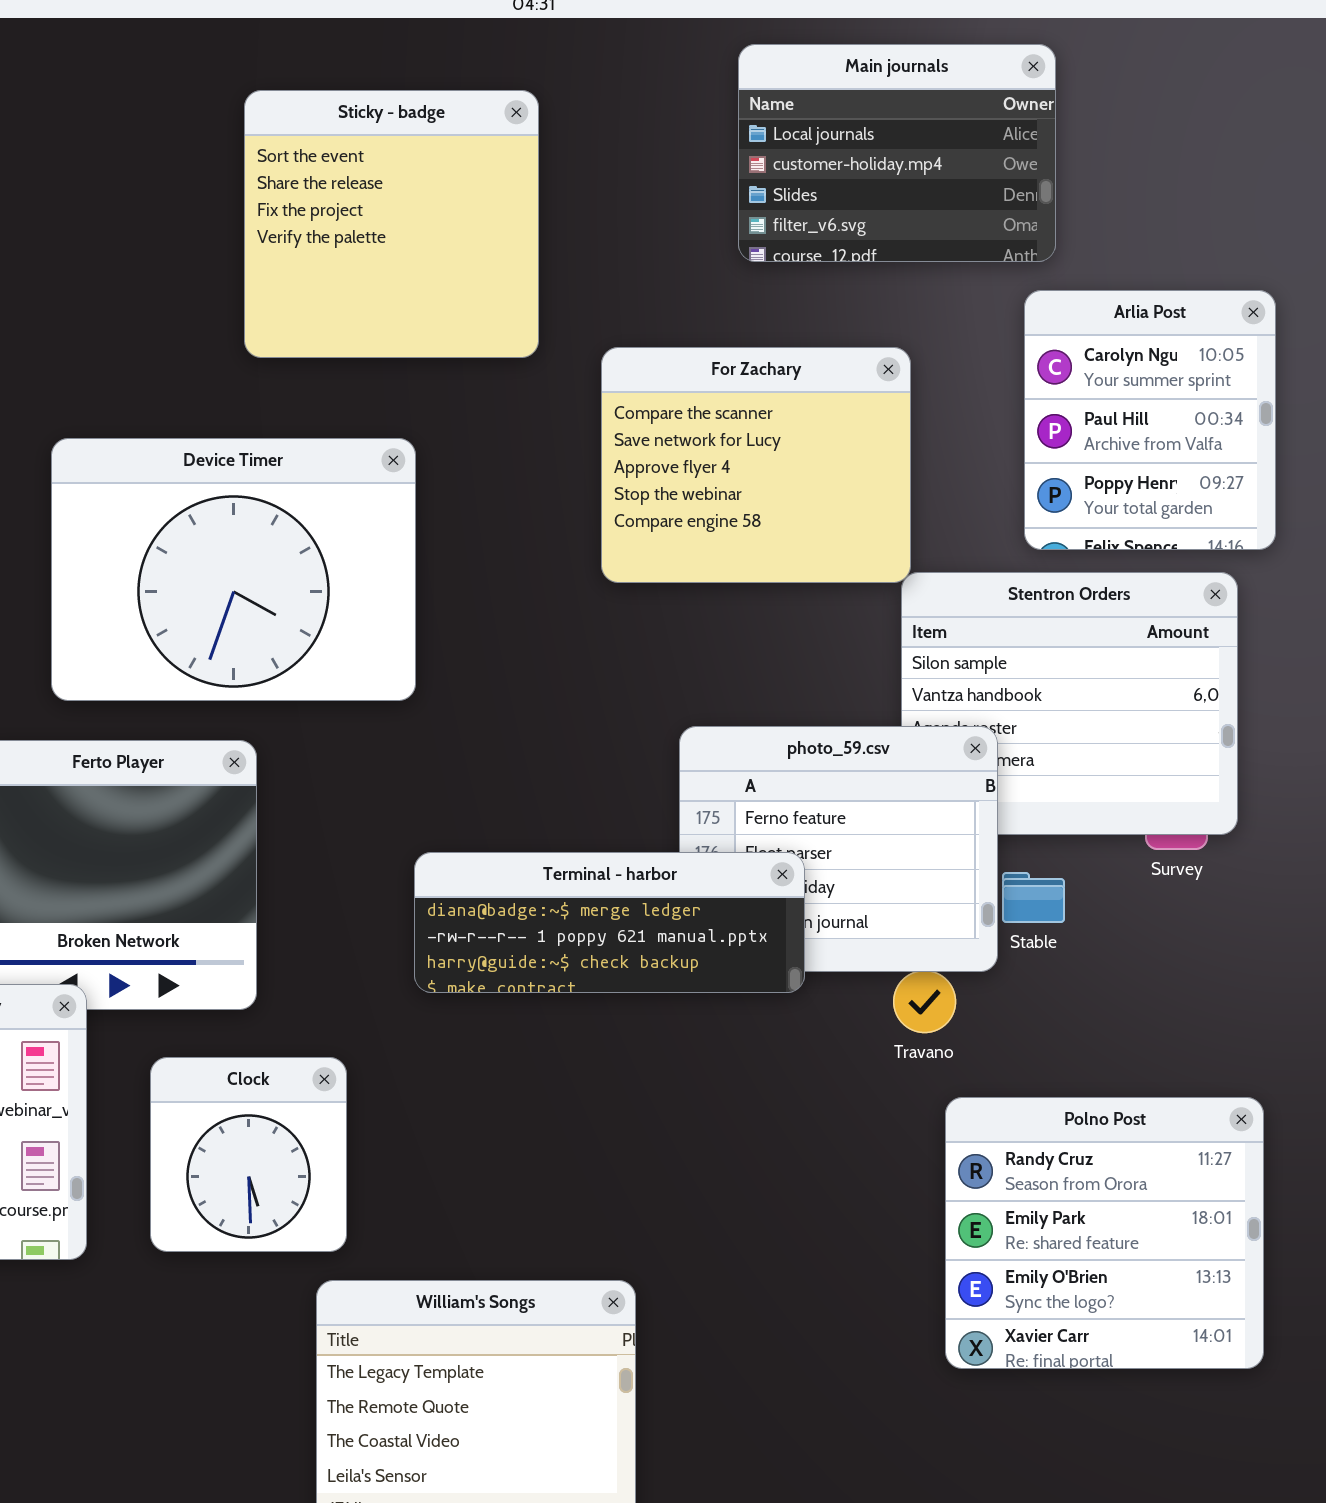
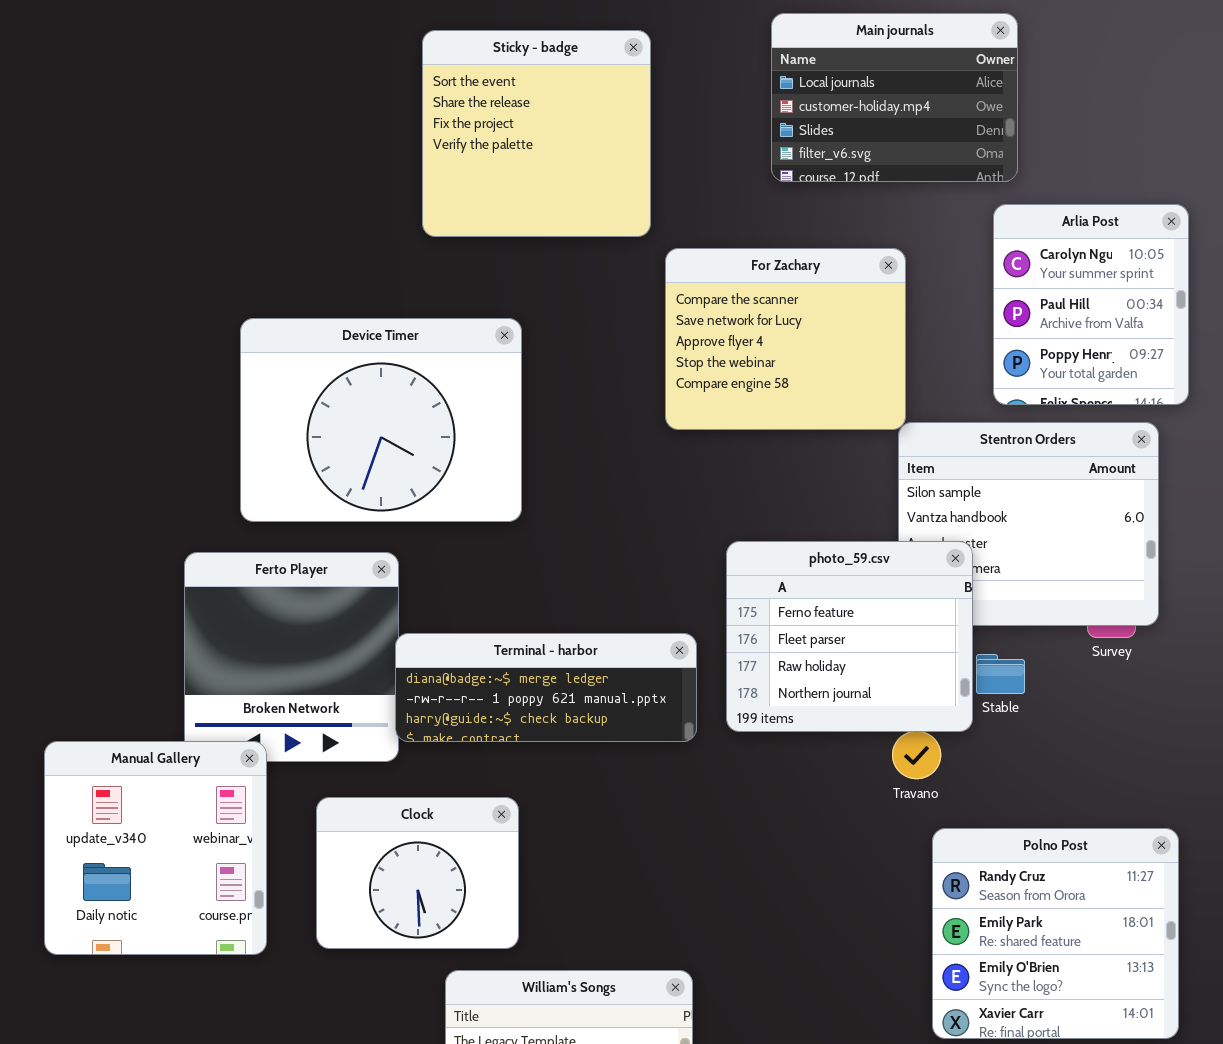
Sticky - badge: [244,90,539,358] -> [422,30,651,237], moved
Terminal - harbor: [414,852,805,993] -> [395,633,697,742], moved
Clock: [150,1057,347,1252] -> [316,797,519,949], resized

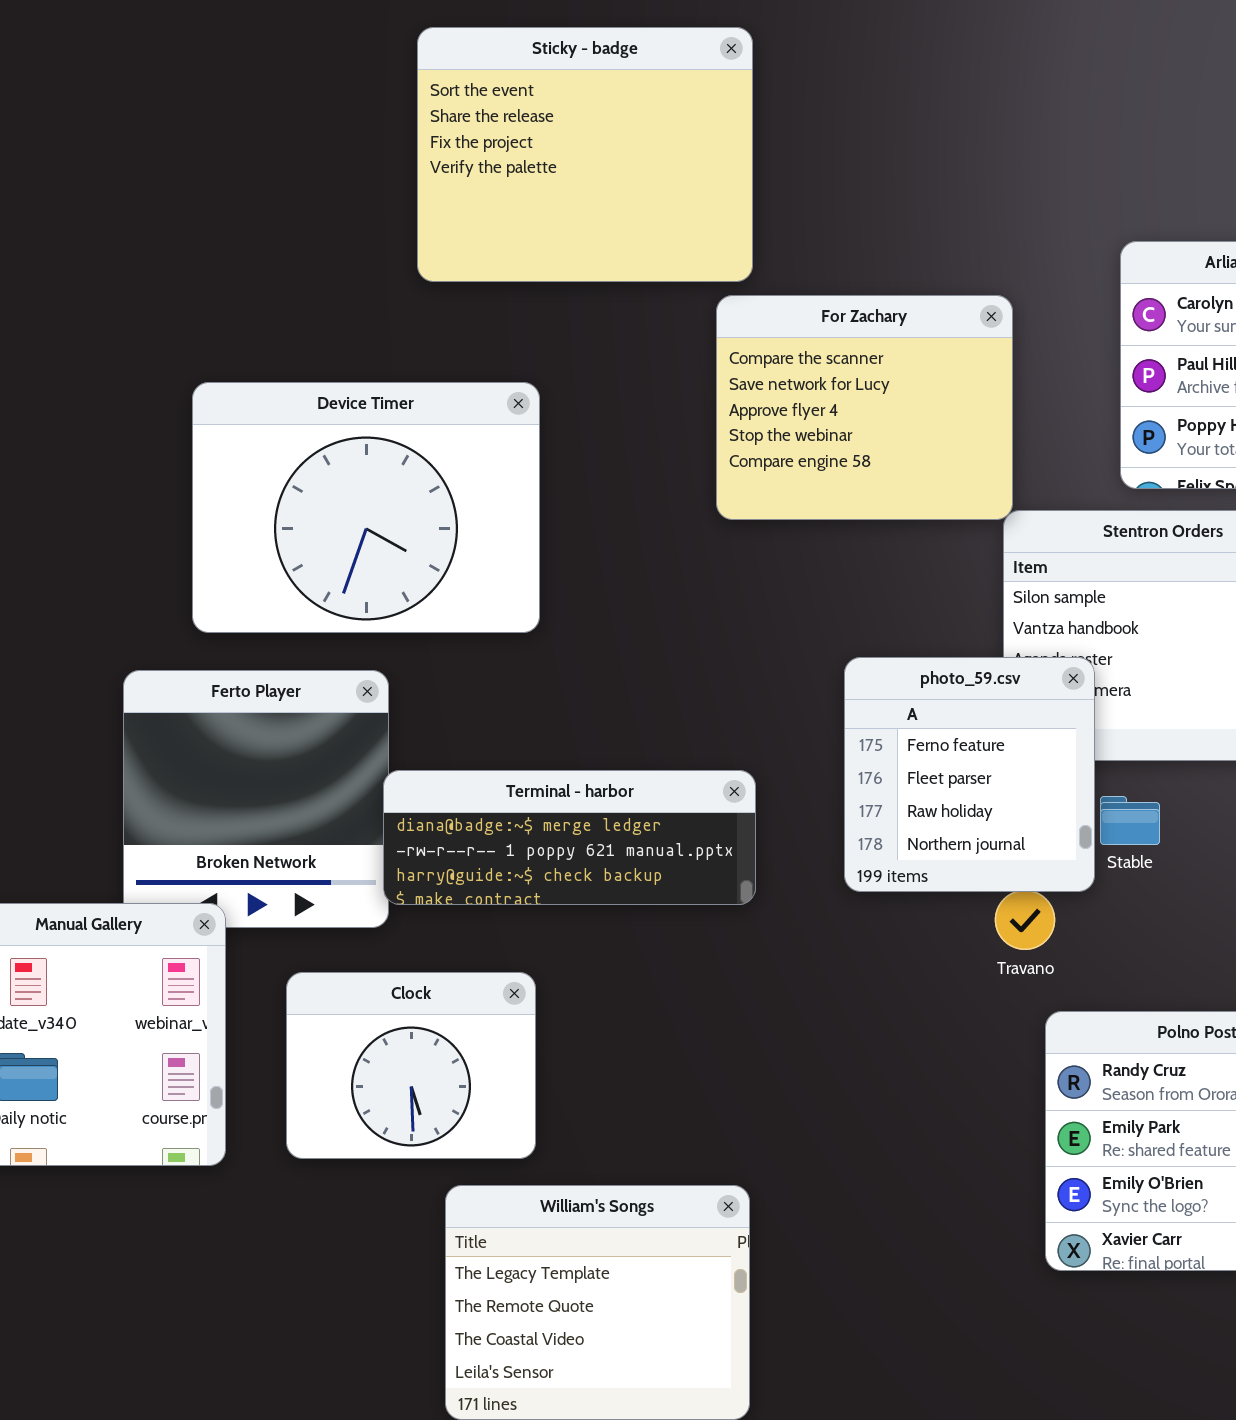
Main journals: [771,13,1018,182] -> none, closed
Sticky - badge: [422,30,651,237] -> [417,27,753,282], resized
photo_59.csv: [726,541,973,732] -> [844,657,1095,892], resized

